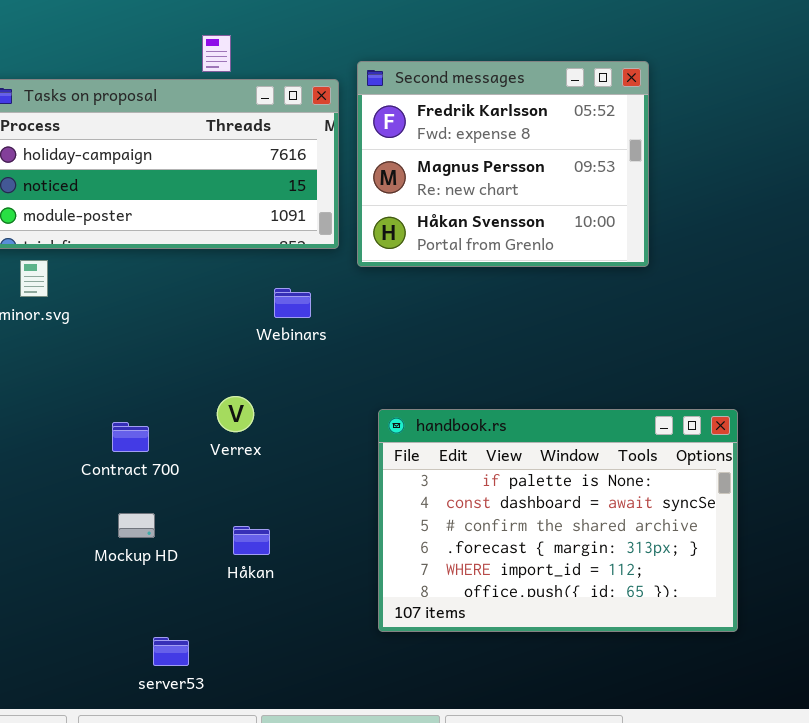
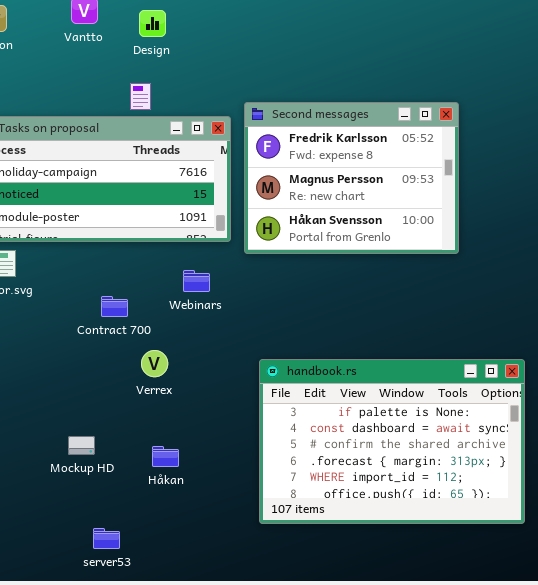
Contract 700: [112,422,149,452] -> [101,296,128,317], moved

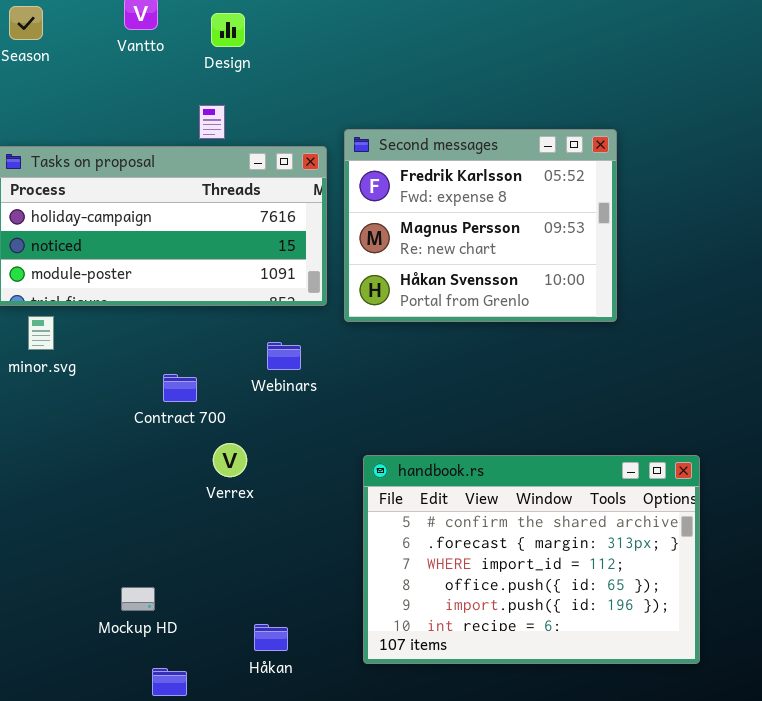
handbook.rs: [259,359,525,524] -> [363,455,700,664], scrolled down 2 rows
Mockup HD: [68,436,95,455] -> [121,587,155,611], moved
Håkan: [152,446,179,467] -> [254,624,288,651], moved

